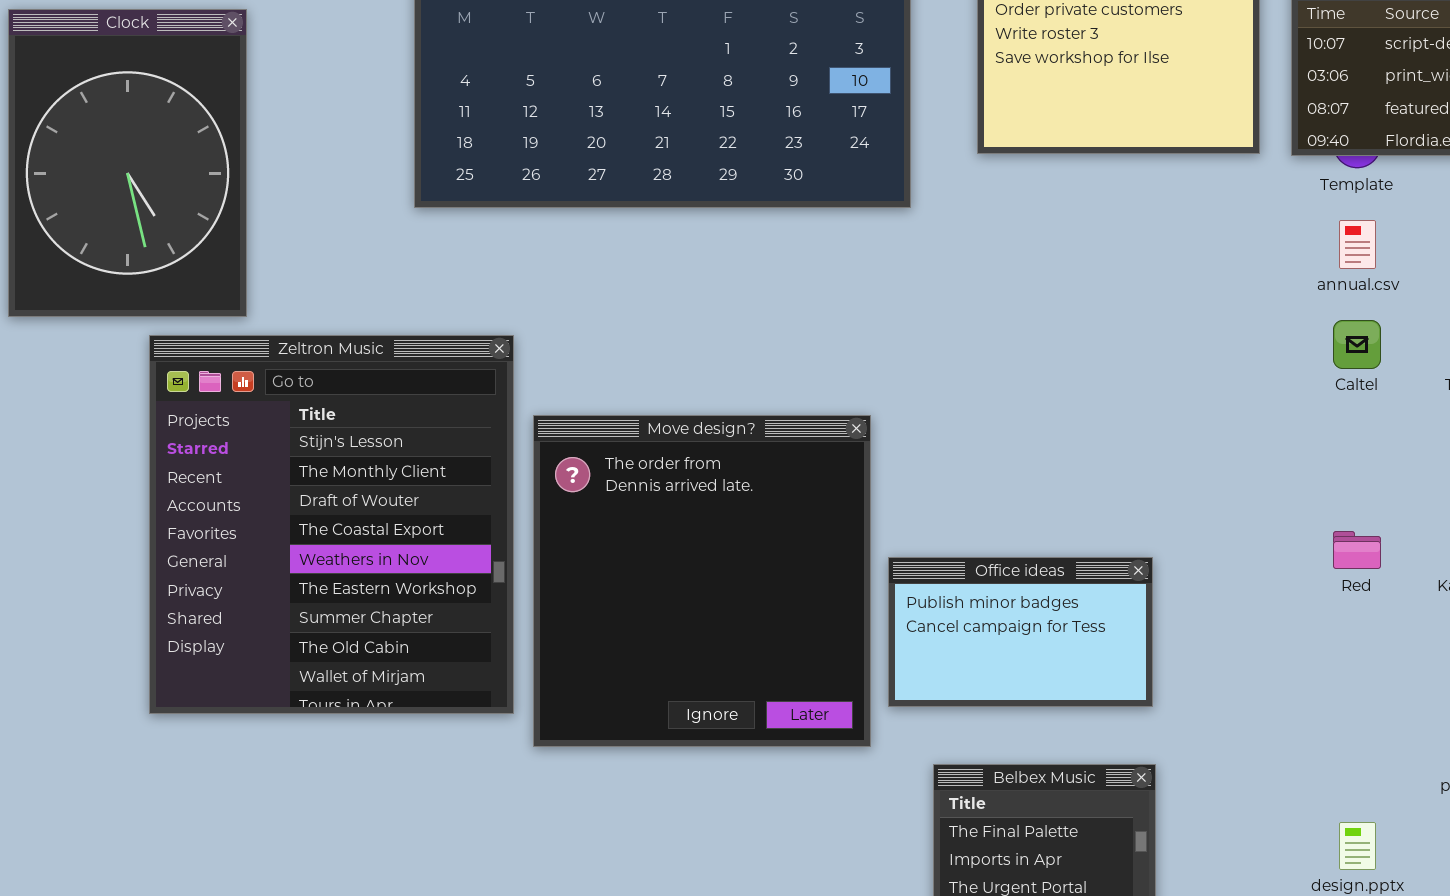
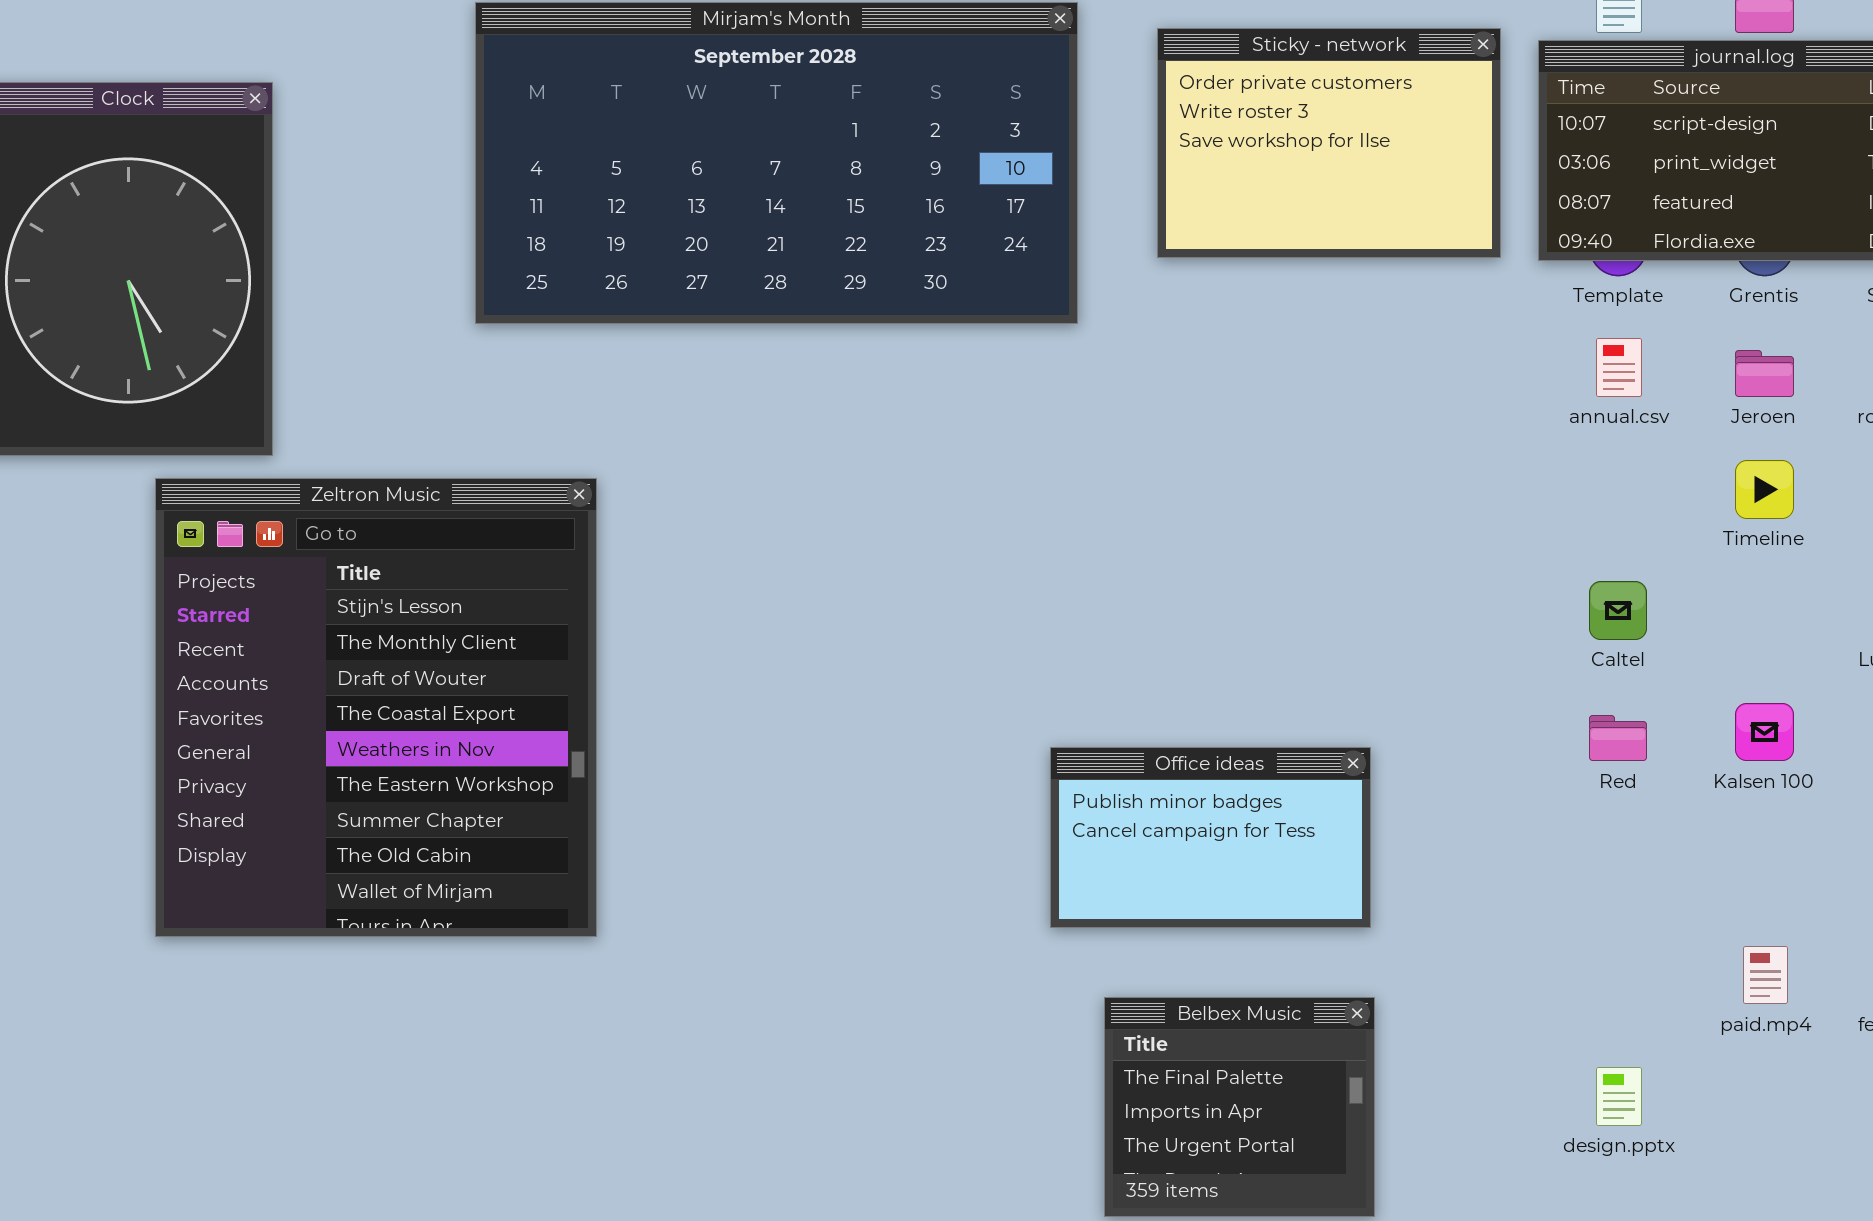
Caltel: [1333,320,1381,369] -> [1589,581,1647,640], moved
Move design?: [533,415,871,747] -> none, closed

